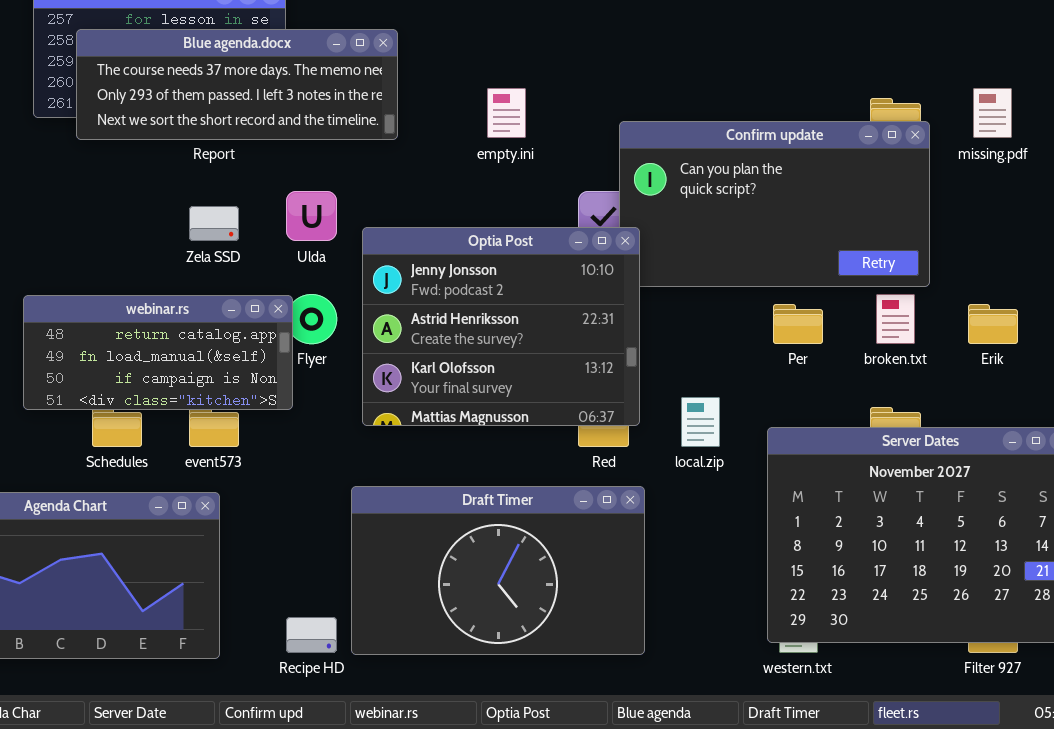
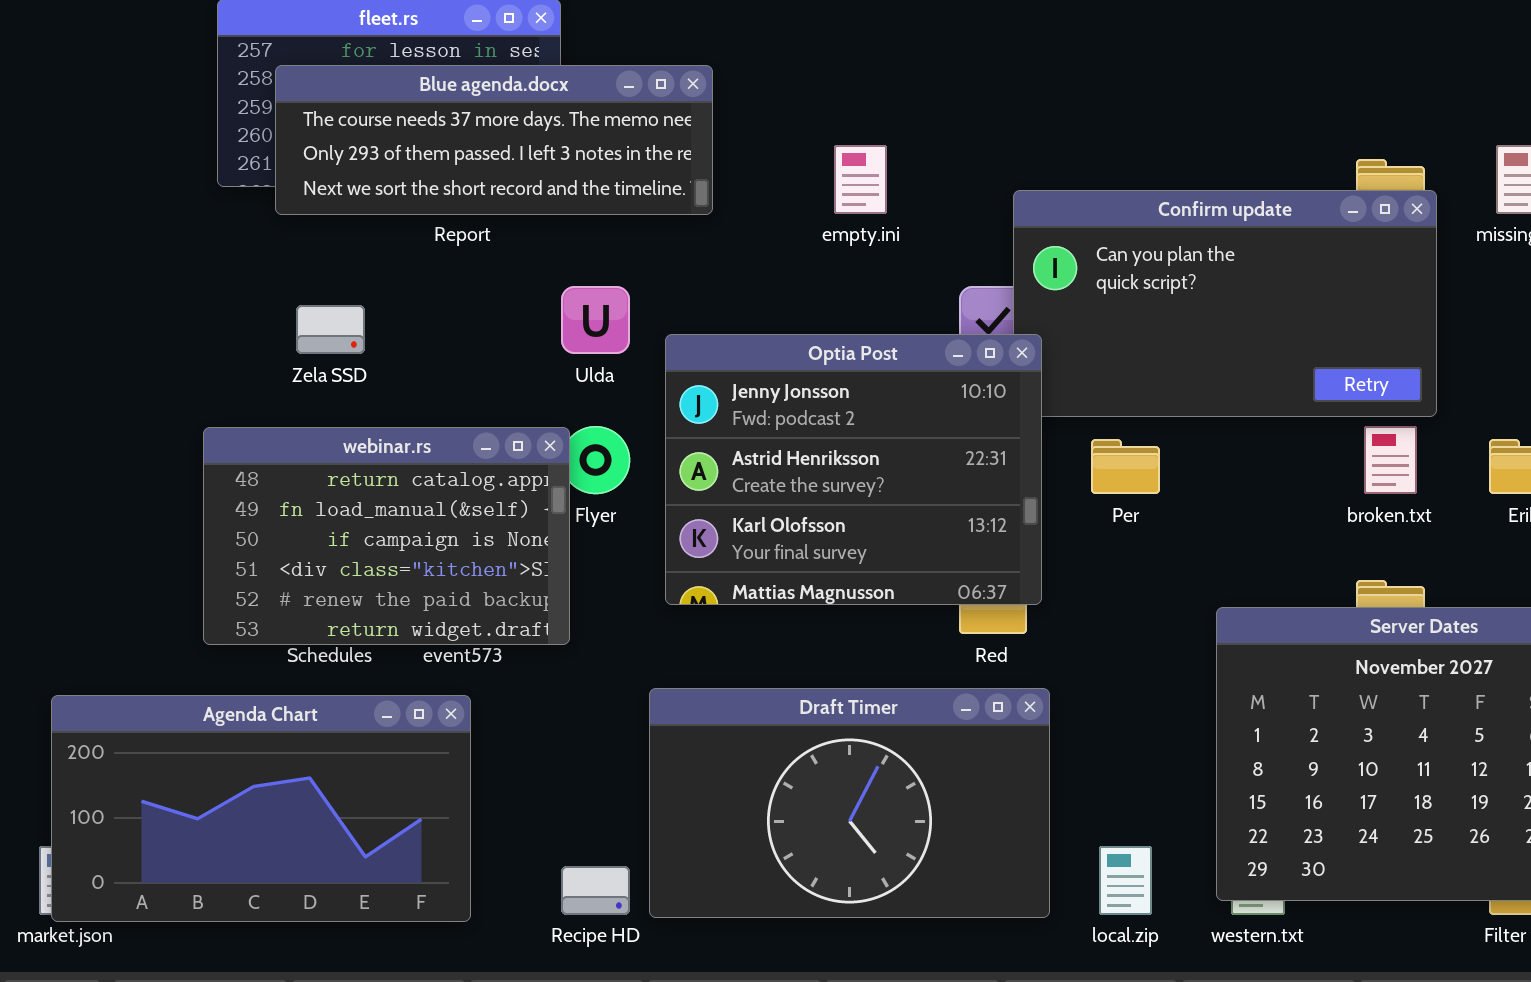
Zela SSD: [189,206,239,241] -> [296,305,365,354], moved
webinar.rs: [23,295,293,410] -> [203,427,570,645], resized
Per: [773,304,823,344] -> [1091,439,1160,494], moved
local.zip: [681,397,720,447] -> [1099,846,1152,915], moved

